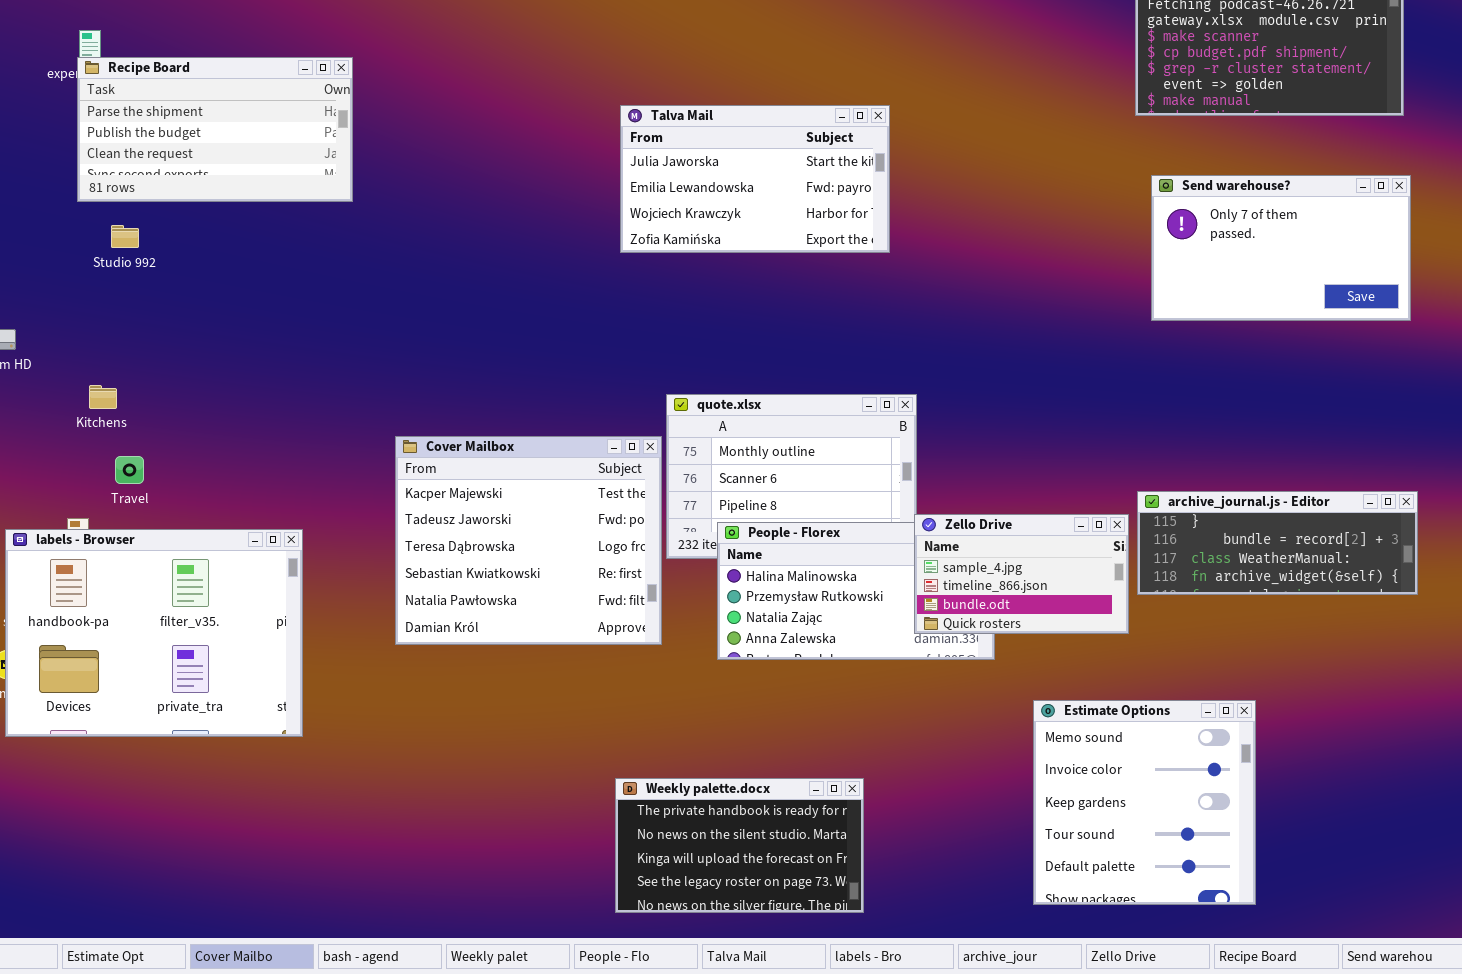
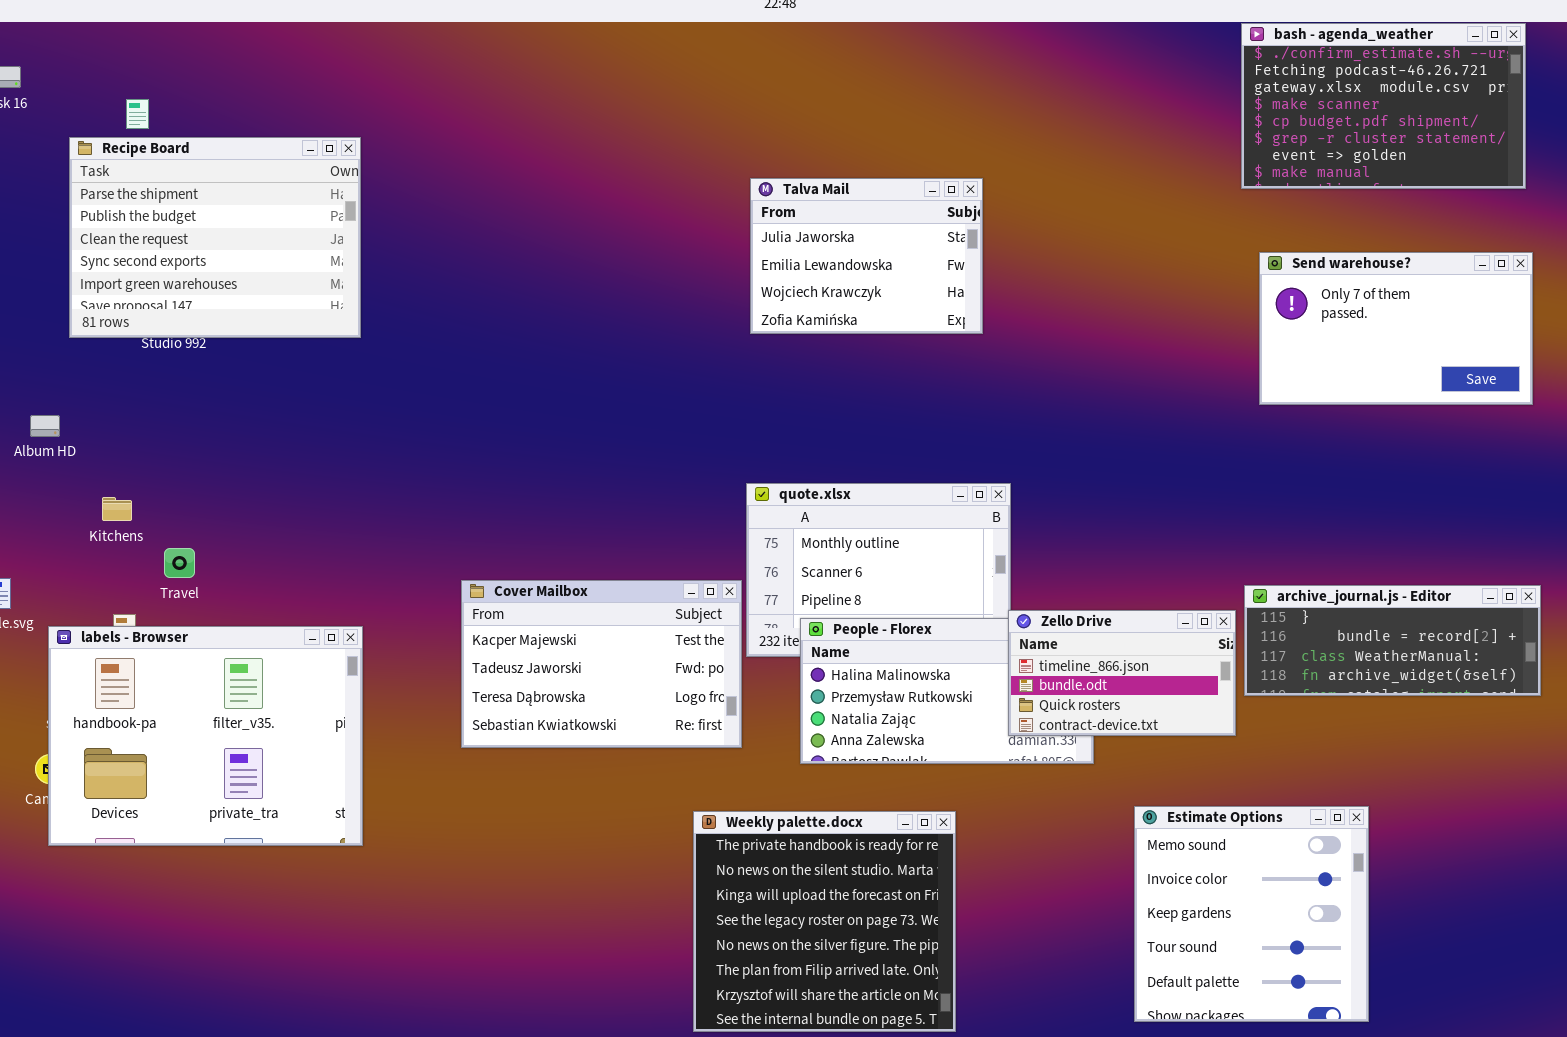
Recipe Board: [77,57,353,202] -> [69,137,361,338], moved, resized
Talva Mail: [620,105,890,253] -> [750,178,983,334], resized
Kitchens: [89,385,117,409] -> [102,497,132,521], moved
Cover Mailbox: [395,436,662,645] -> [461,580,742,748], resized
Zello Drive: [914,514,1129,634] -> [1008,610,1236,736], scrolled down 1 row
Weekly palette.docx: [615,778,864,913] -> [693,811,956,1032], resized

